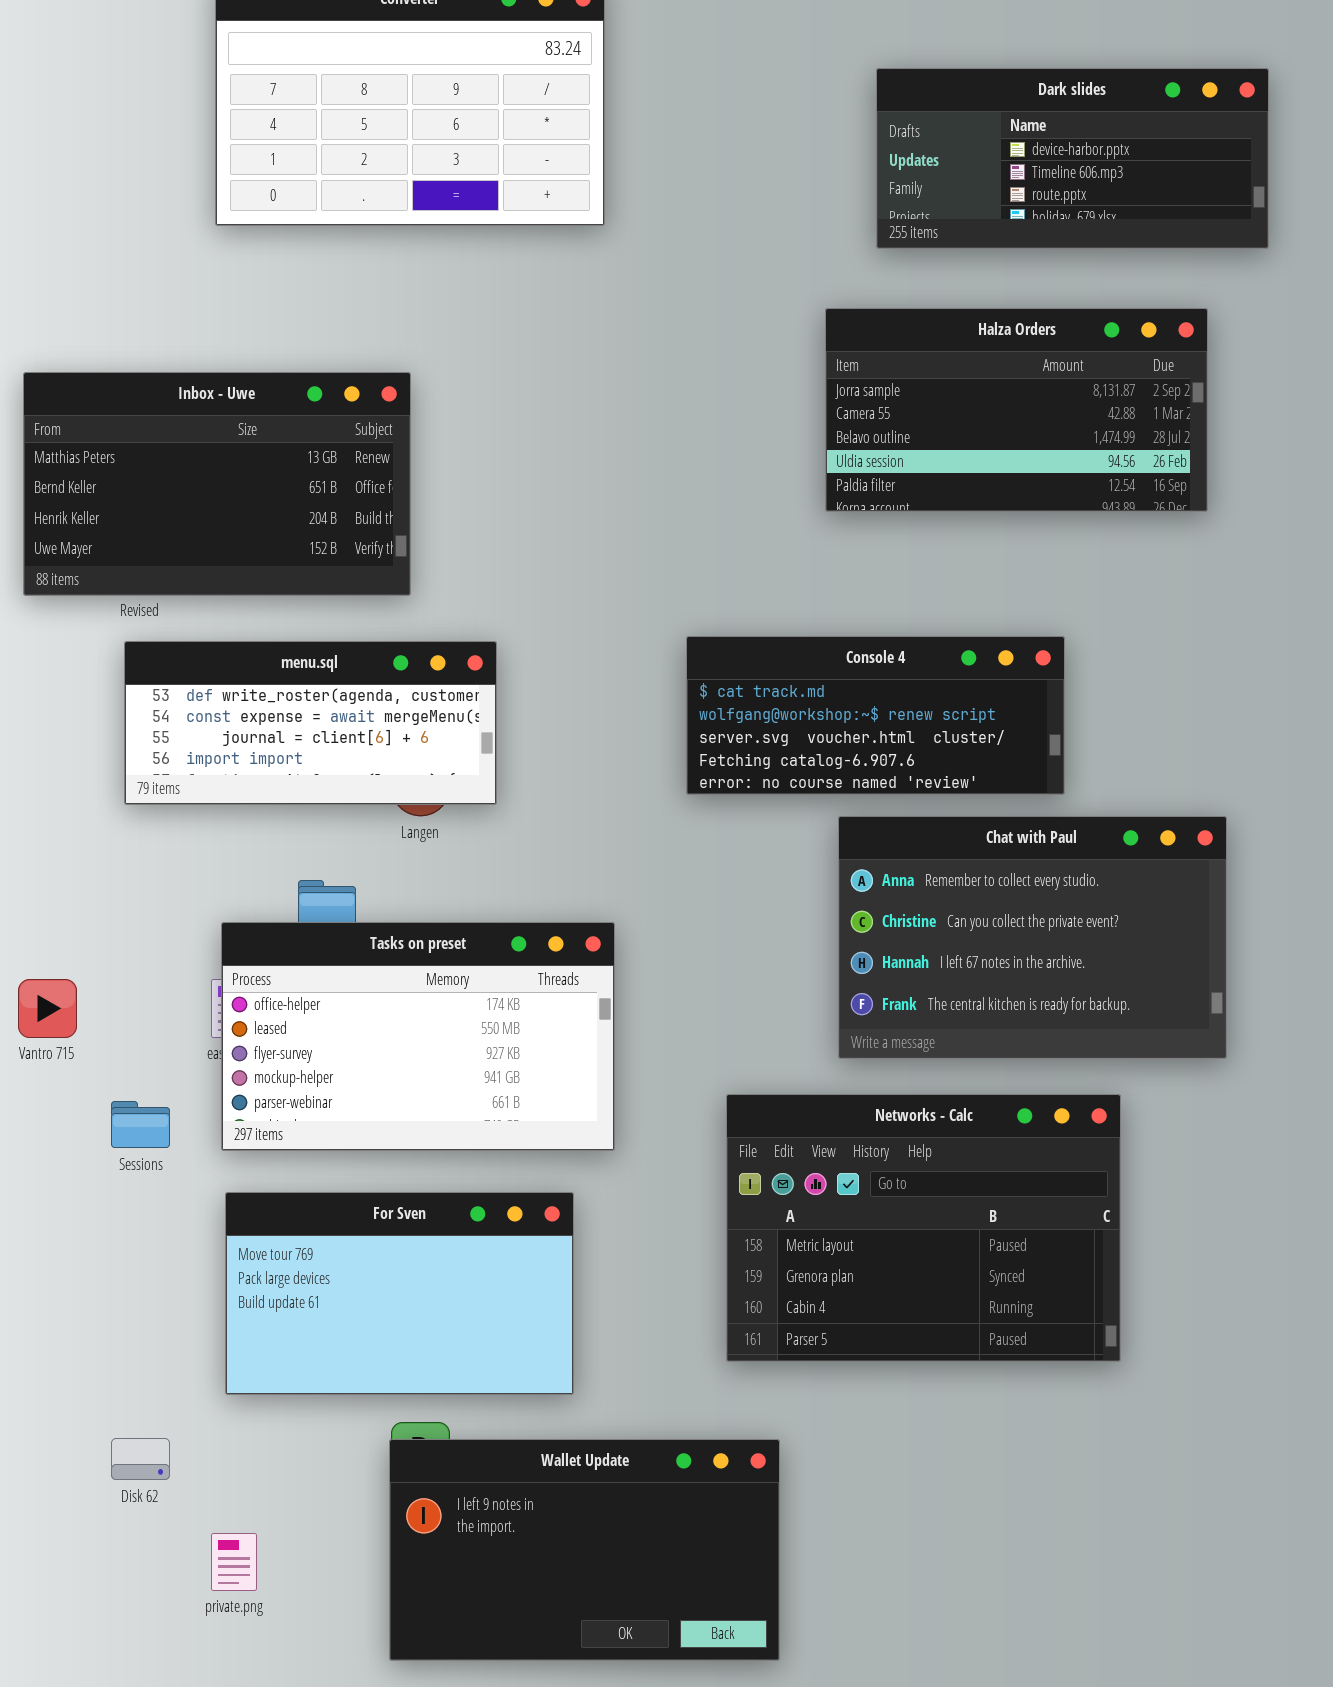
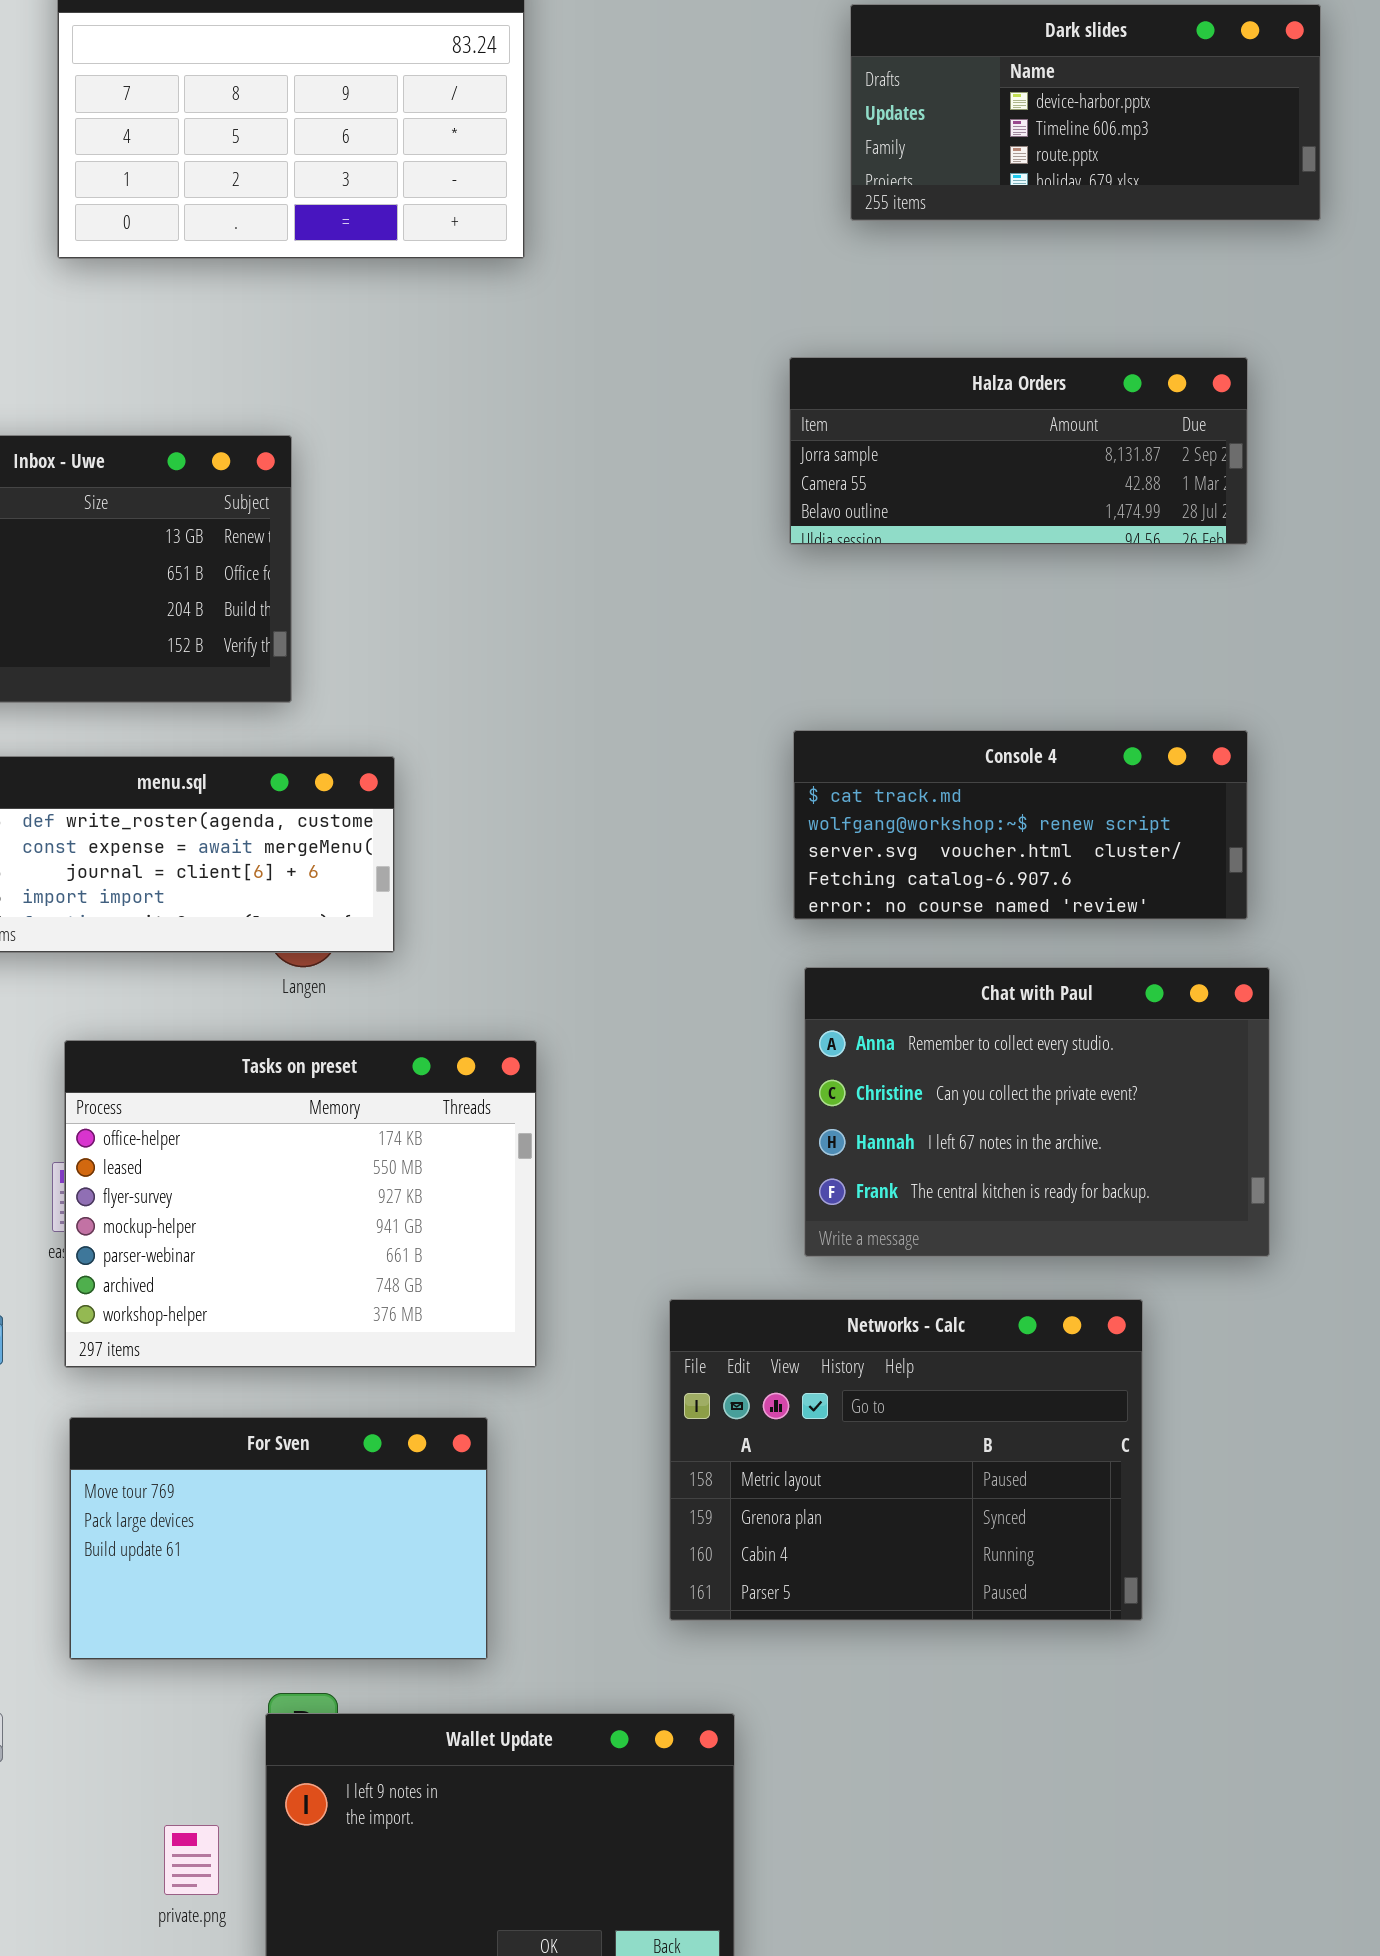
Dark slides: [876,68,1269,249] -> [850,4,1321,221], moved
Halza Orders: [825,308,1208,512] -> [789,357,1248,545], resized
Console 4: [686,636,1065,795] -> [793,730,1248,920], moved
Tasks on preset: [221,922,615,1151] -> [64,1040,537,1368], resized
private.png: [211,1533,257,1591] -> [164,1825,219,1895], moved

